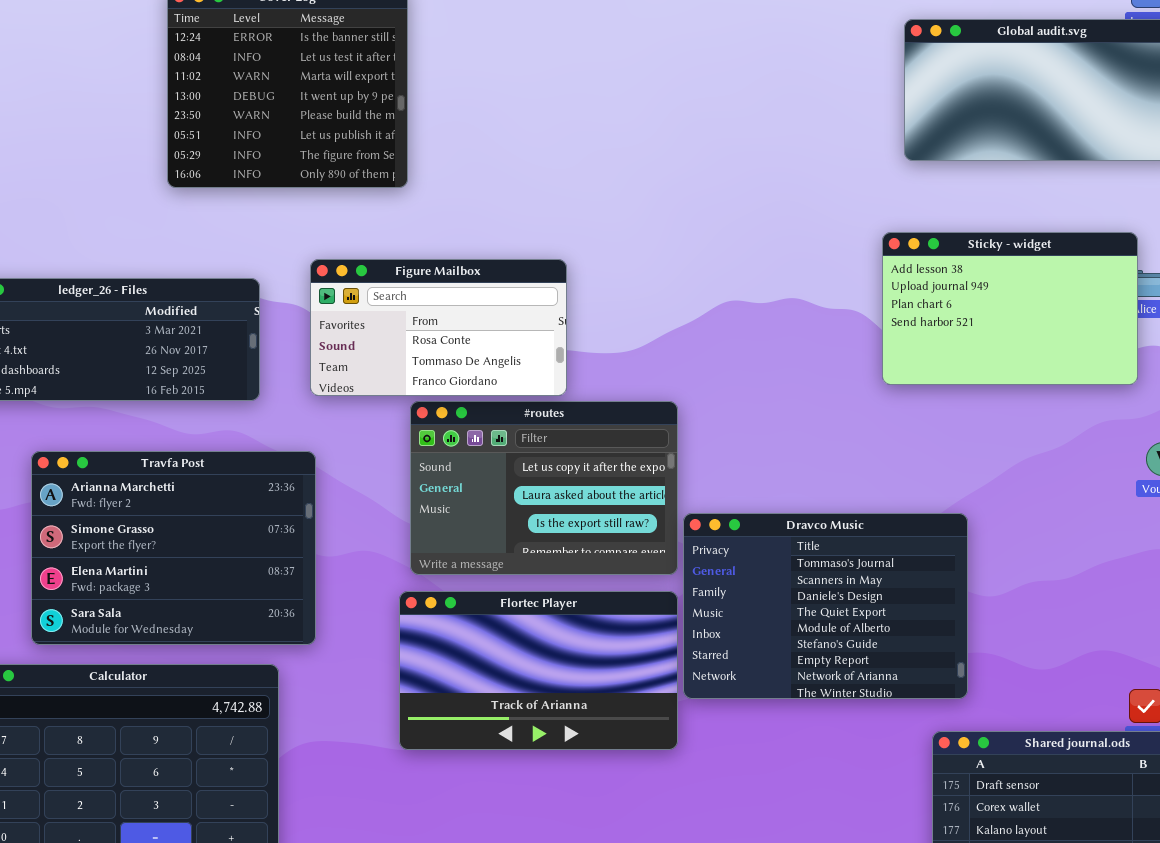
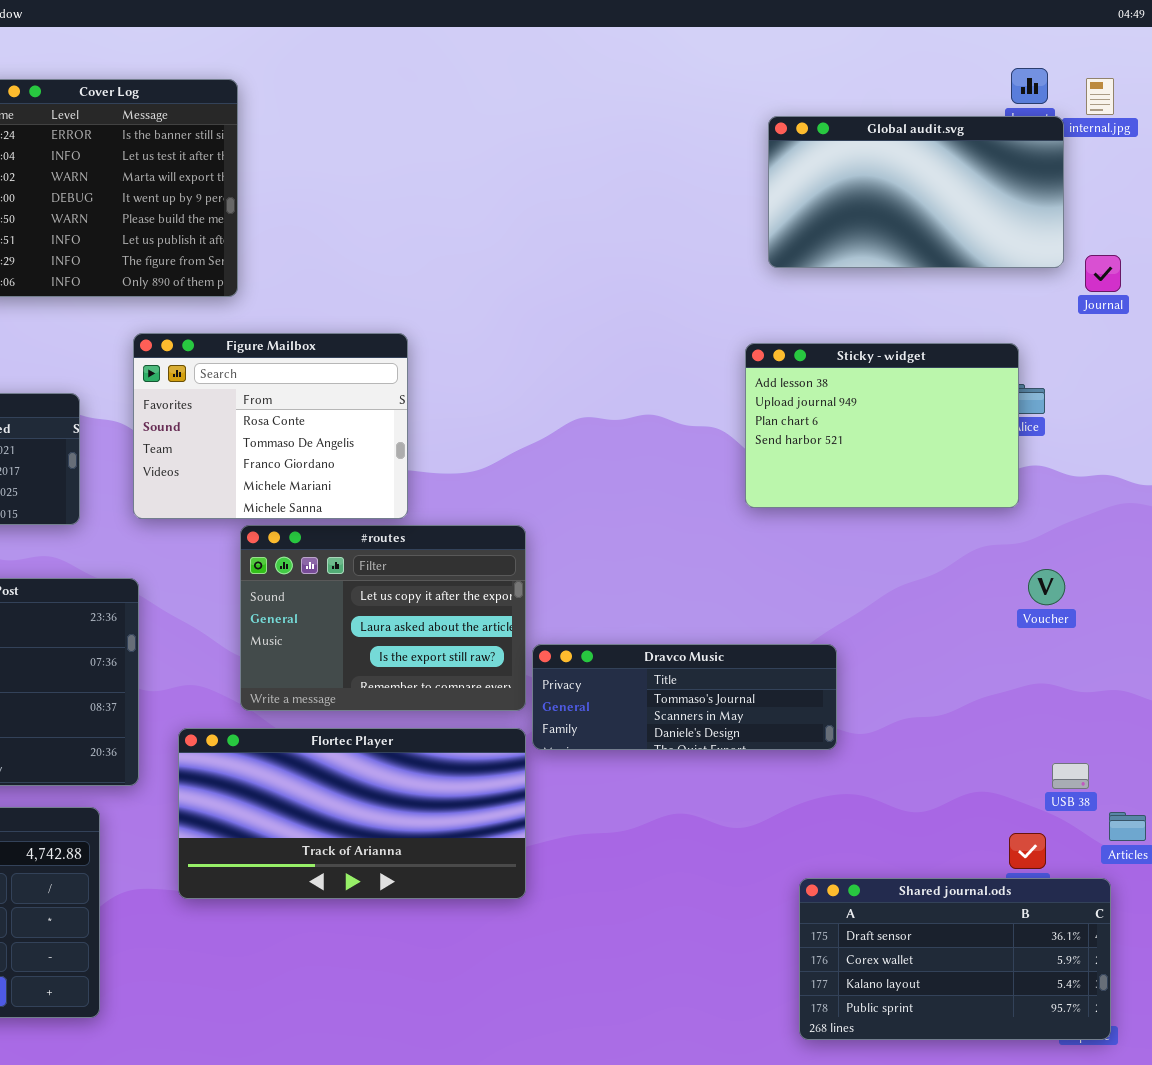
Figure Mailbox: [310,259,567,396] -> [133,333,408,519], resized
Dravco Music: [683,513,968,699] -> [532,644,837,750], resized
Flortec Player: [399,591,678,750] -> [178,728,526,899], resized

